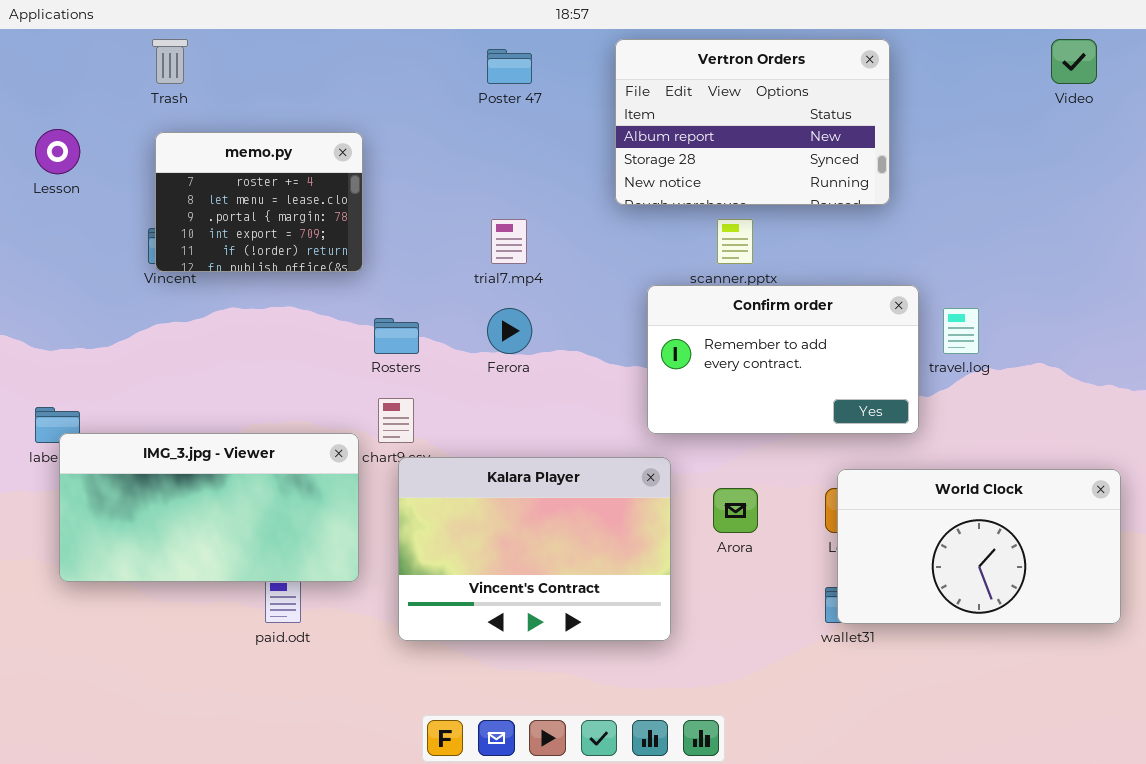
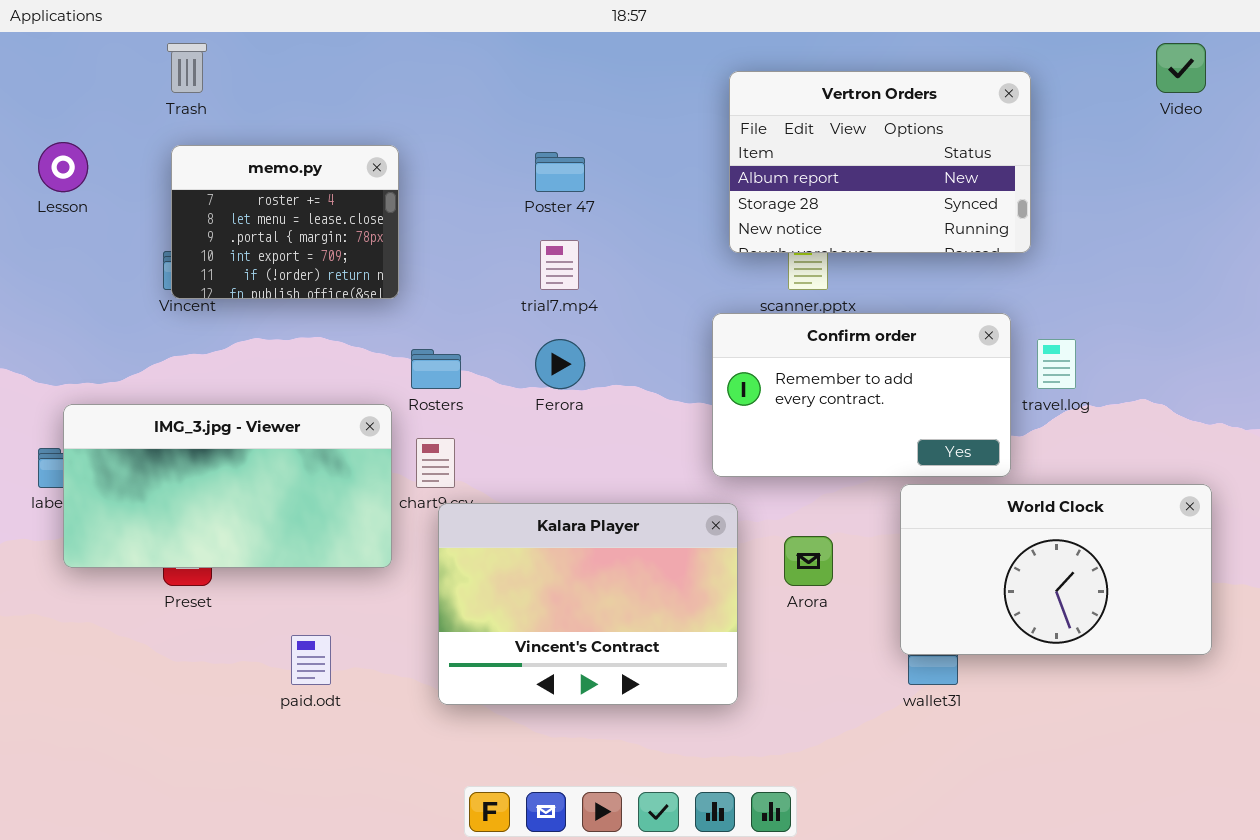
Vertron Orders: [615,39,890,205] -> [729,71,1031,253], moved
Poster 47: [487,49,532,84] -> [535,152,585,192], moved
IMG_3.jpg - Viewer: [59,433,359,582] -> [63,404,392,568], moved
World Clock: [837,469,1121,624] -> [900,484,1212,655], moved

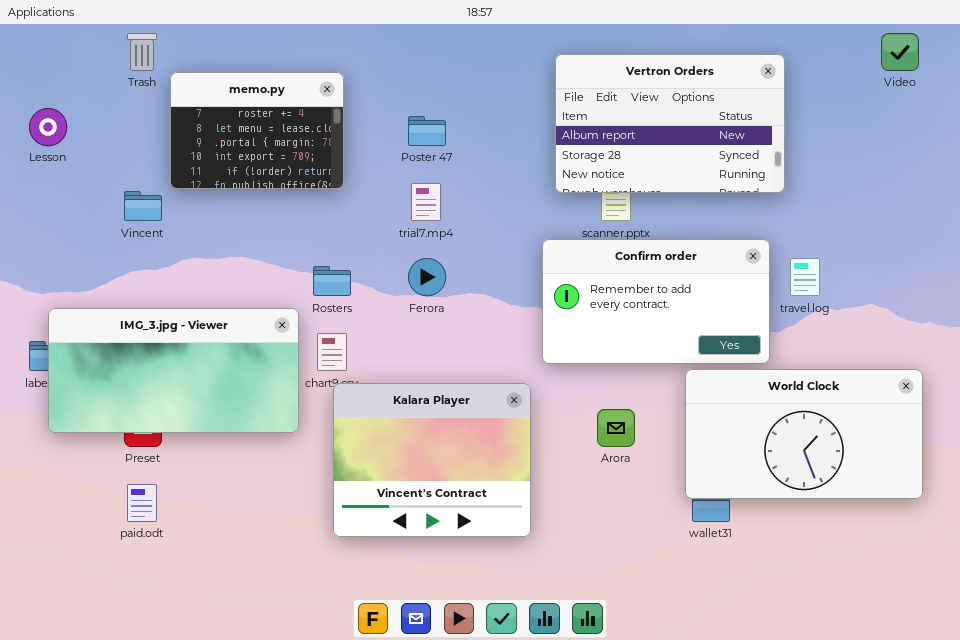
memo.py: [171,145,399,299] -> [170,72,344,189], moved
Kalara Player: [438,503,738,705] -> [333,383,531,537], resized
paid.odt: [291,635,331,685] -> [127,484,157,522], moved

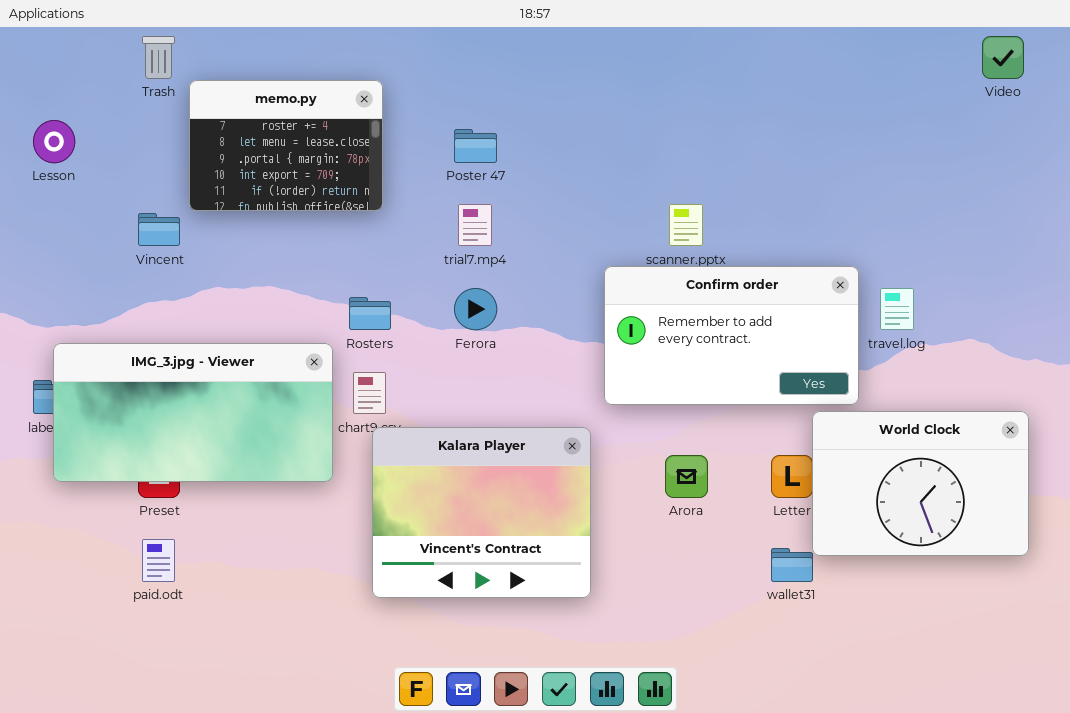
Vertron Orders: [555,54,785,193] -> none, closed
World Clock: [685,369,923,499] -> [812,411,1029,556], resized

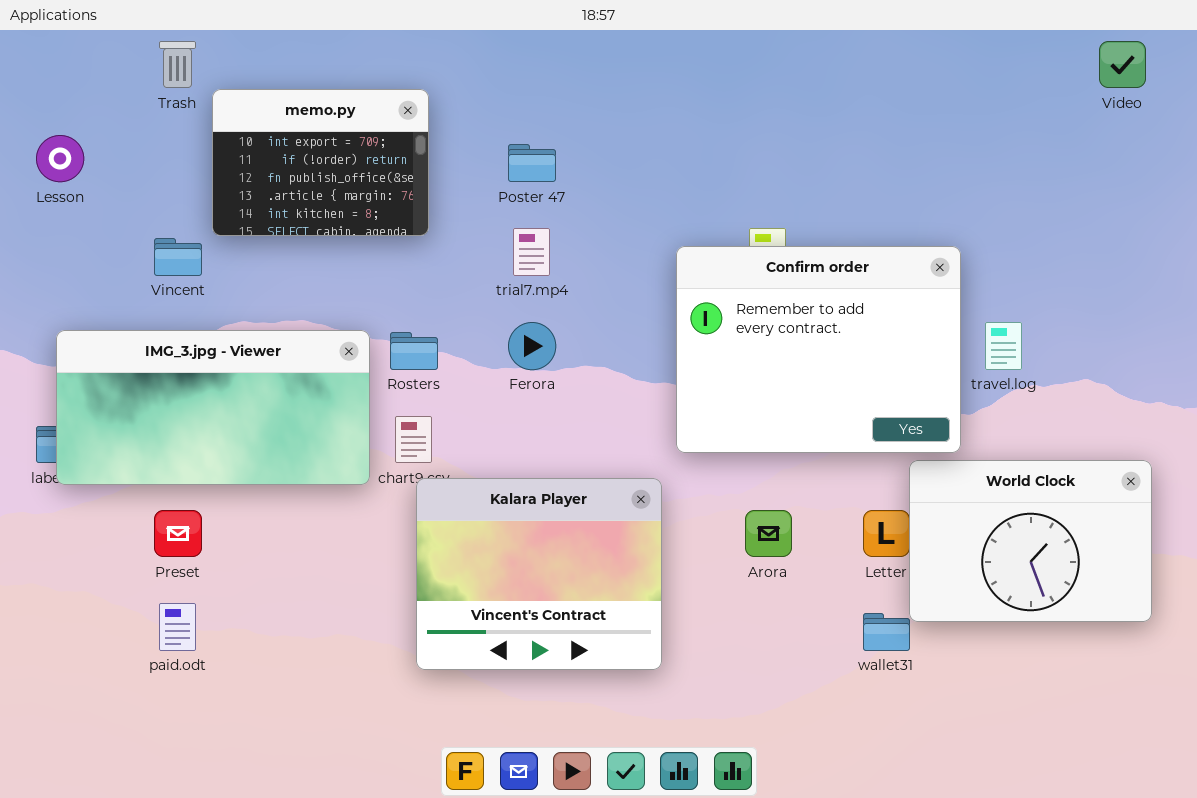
memo.py: [189,80,383,211] -> [212,89,429,236], scrolled down 3 rows
Confirm order: [604,266,859,405] -> [676,246,961,453], resized
IMG_3.jpg - Viewer: [53,343,333,482] -> [56,330,370,485], moved

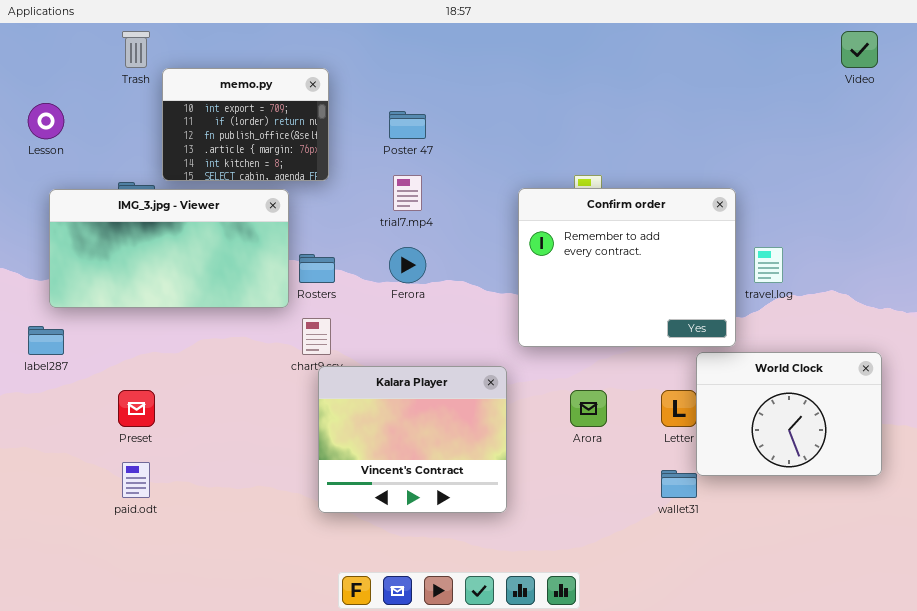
IMG_3.jpg - Viewer: [56,330,370,485] -> [49,189,289,308], moved

